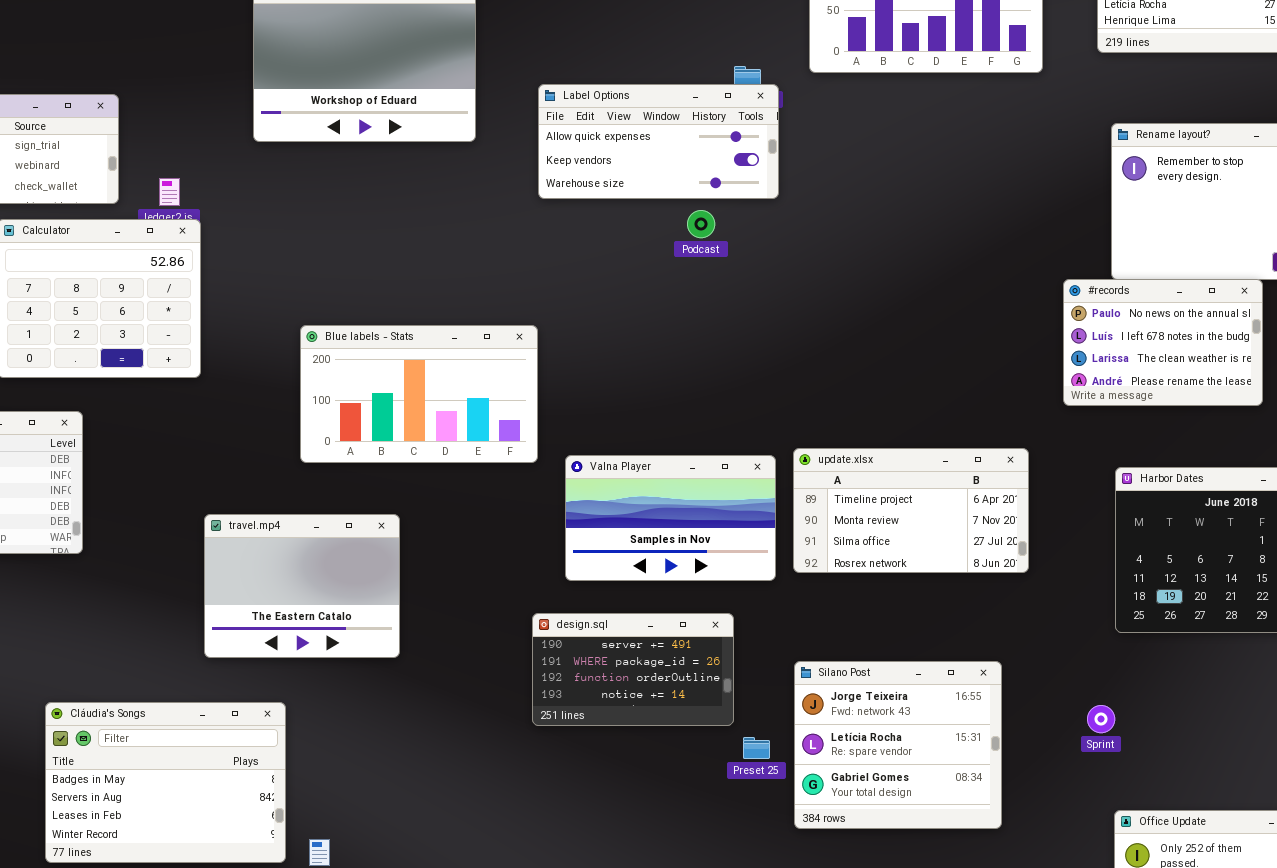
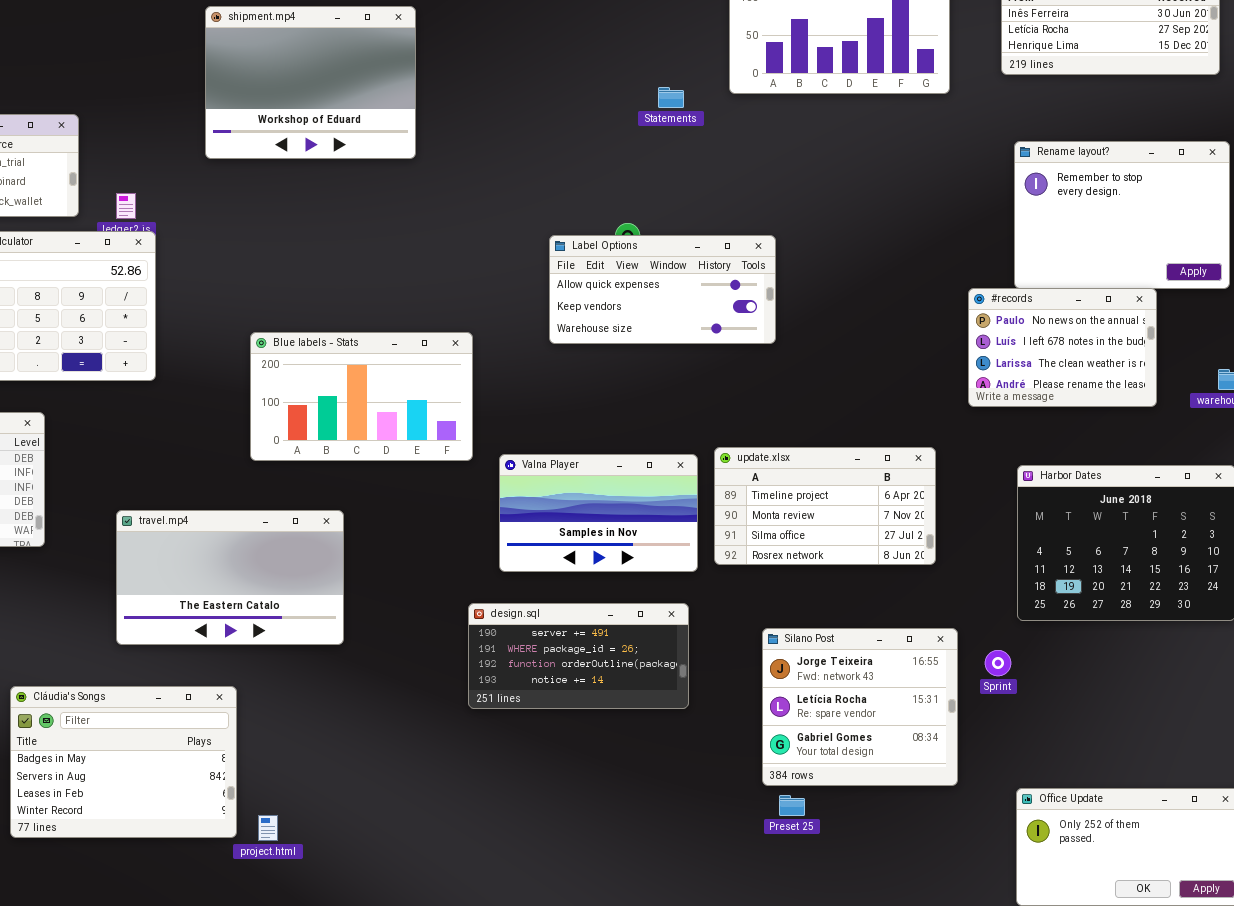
Label Options: [538,84,779,199] -> [549,235,776,344], moved
travel.mp4: [204,514,400,658] -> [116,510,344,645], resized
design.sql: [532,613,734,726] -> [468,603,689,709], resized
Silano Post: [794,661,1002,829] -> [762,628,958,786], moved
Sprint: [1087,705,1115,733] -> [985,650,1011,676], moved
Preset 25: [743,737,770,759] -> [779,795,805,816], moved

